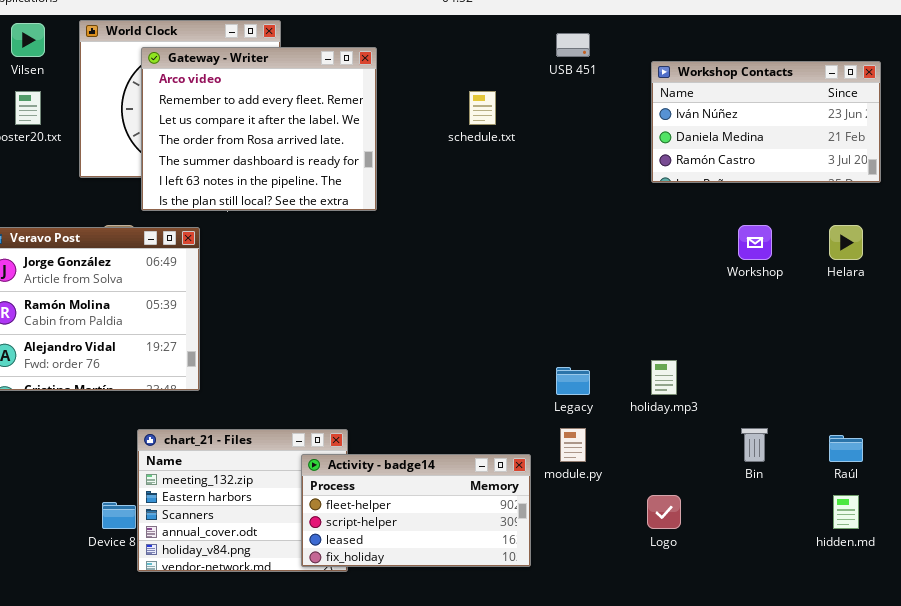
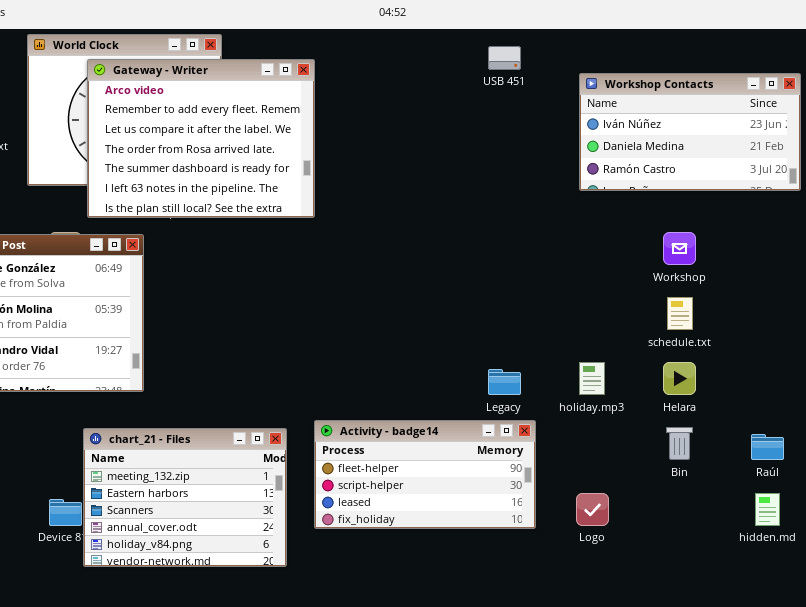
schedule.txt: [469,91,496,125] -> [667,297,693,330], moved
Helara: [829,225,863,260] -> [663,362,696,395], moved
Activity - badge14: [301,454,531,567] -> [314,420,536,529], moved

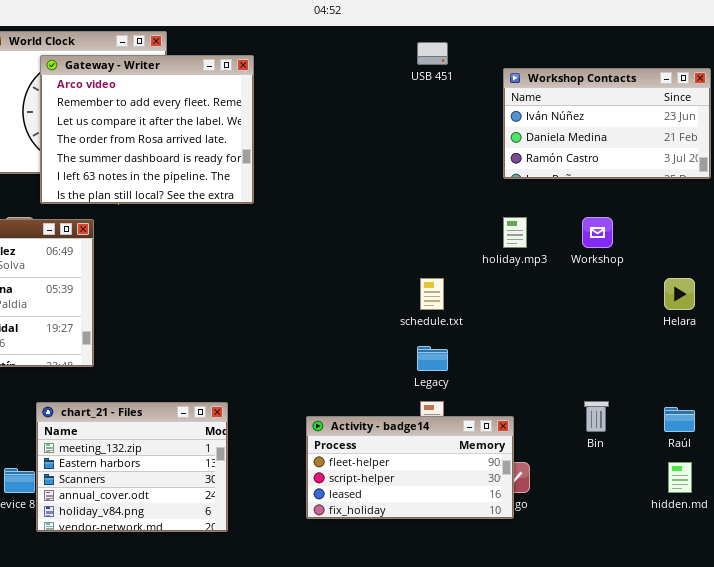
schedule.txt: [667,297,693,330] -> [420,278,444,310], moved
holiday.mp3: [579,362,605,395] -> [503,217,527,248], moved
Helara: [663,362,696,395] -> [664,278,695,310], moved
Activity - badge14: [314,420,536,529] -> [306,416,514,519], moved

